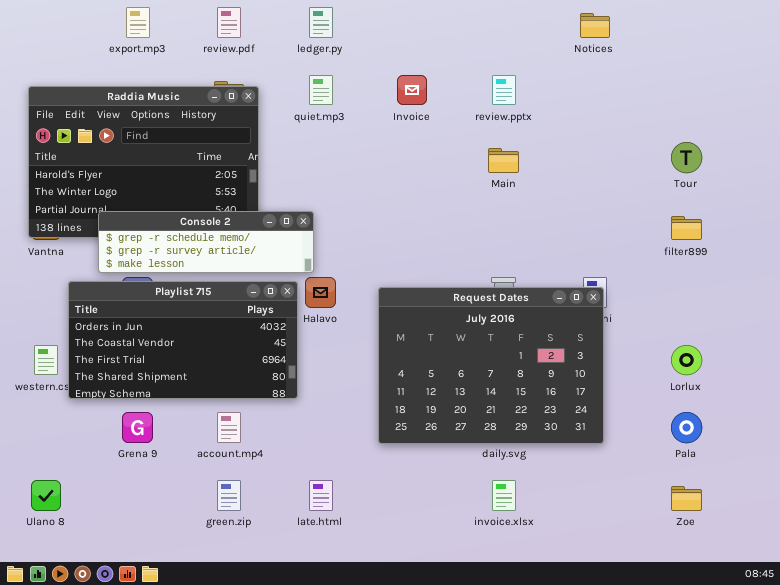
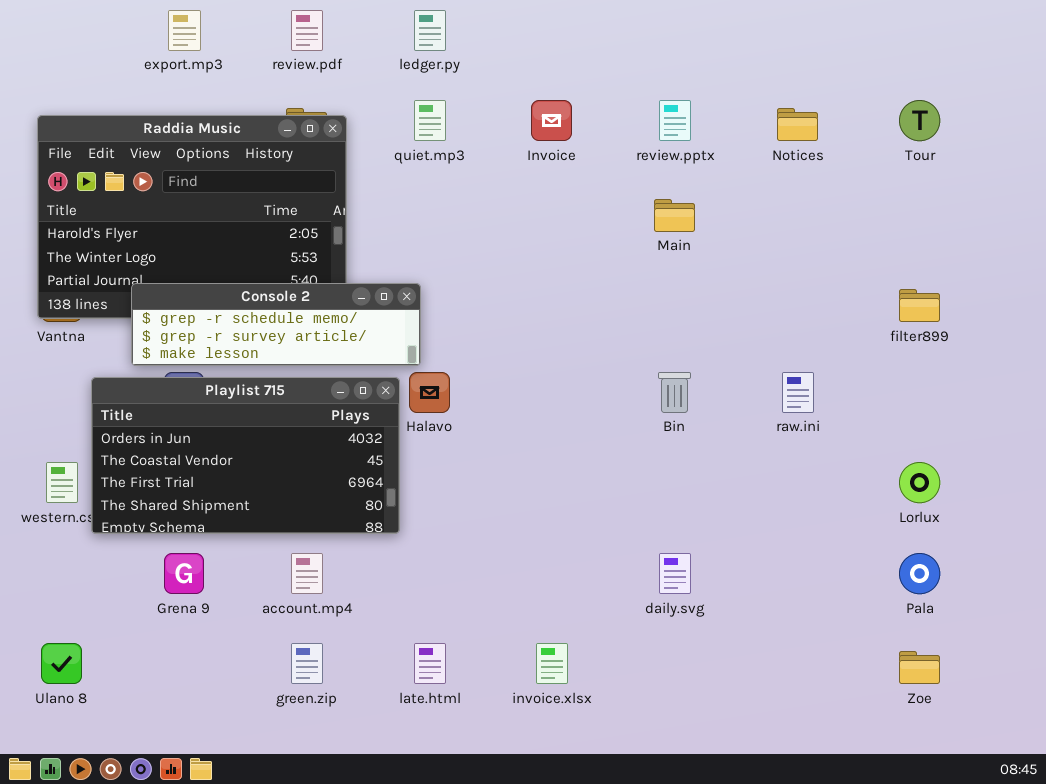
Notices: [580,13,610,38] -> [777,108,818,141], moved
Tour: [671,142,702,173] -> [899,100,940,141], moved
Request Dates: [378,287,604,444] -> none, closed
invoice.xlsx: [492,480,516,511] -> [536,643,568,684], moved

